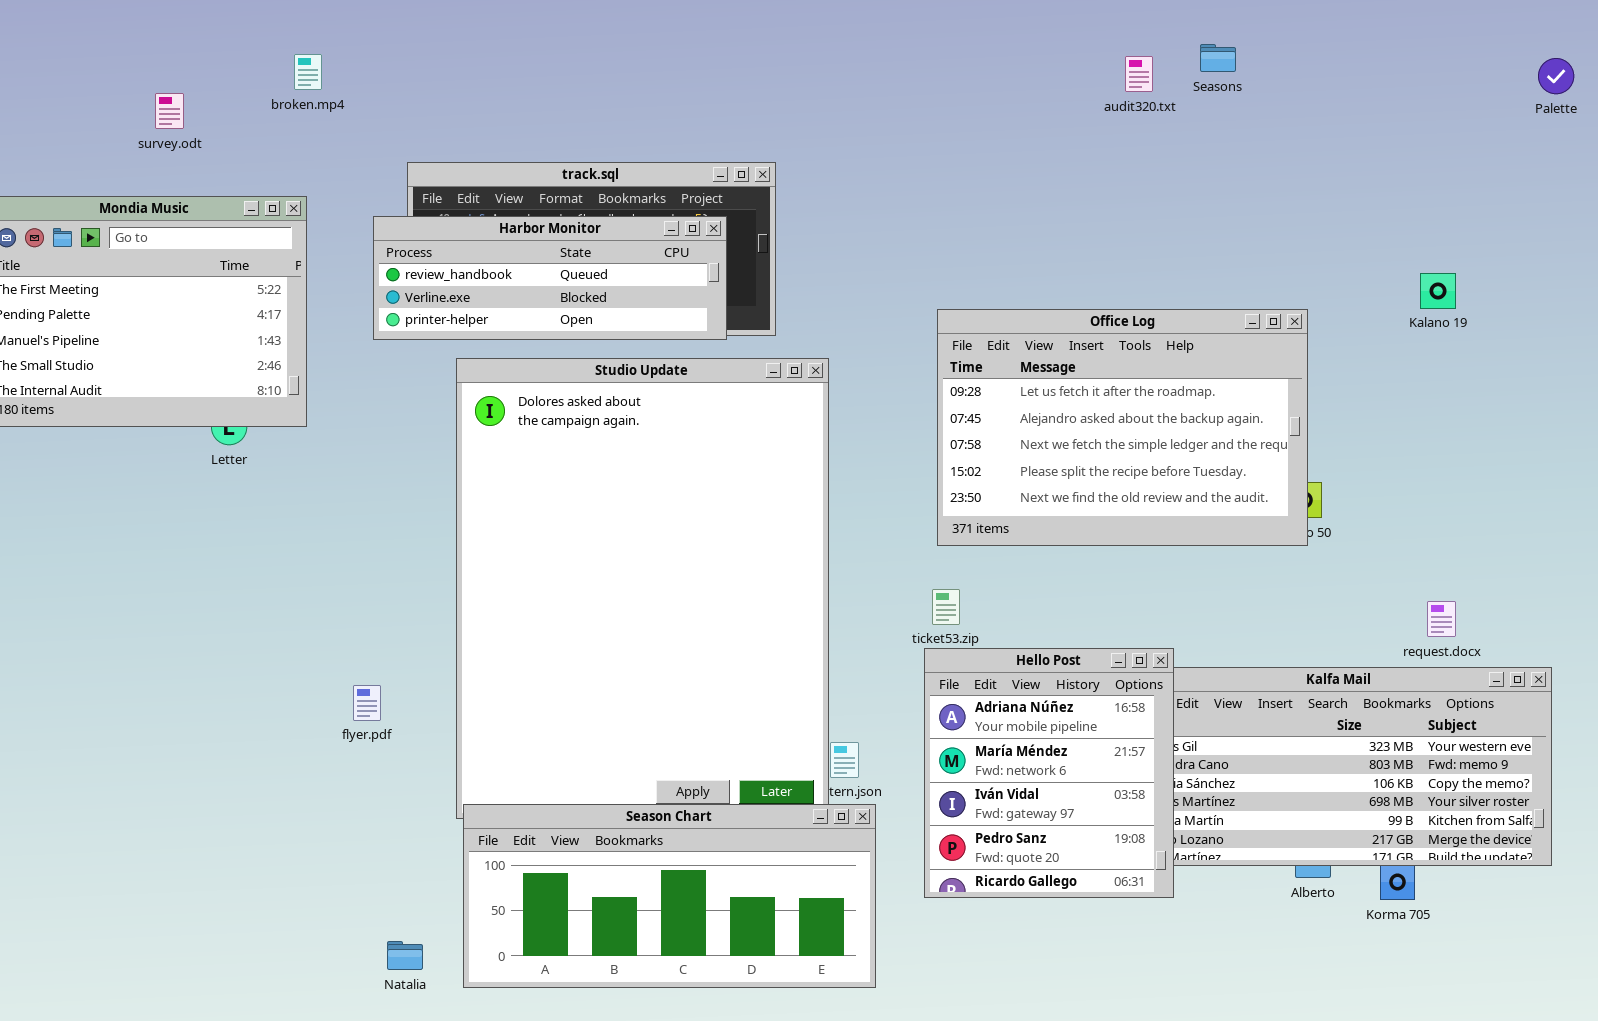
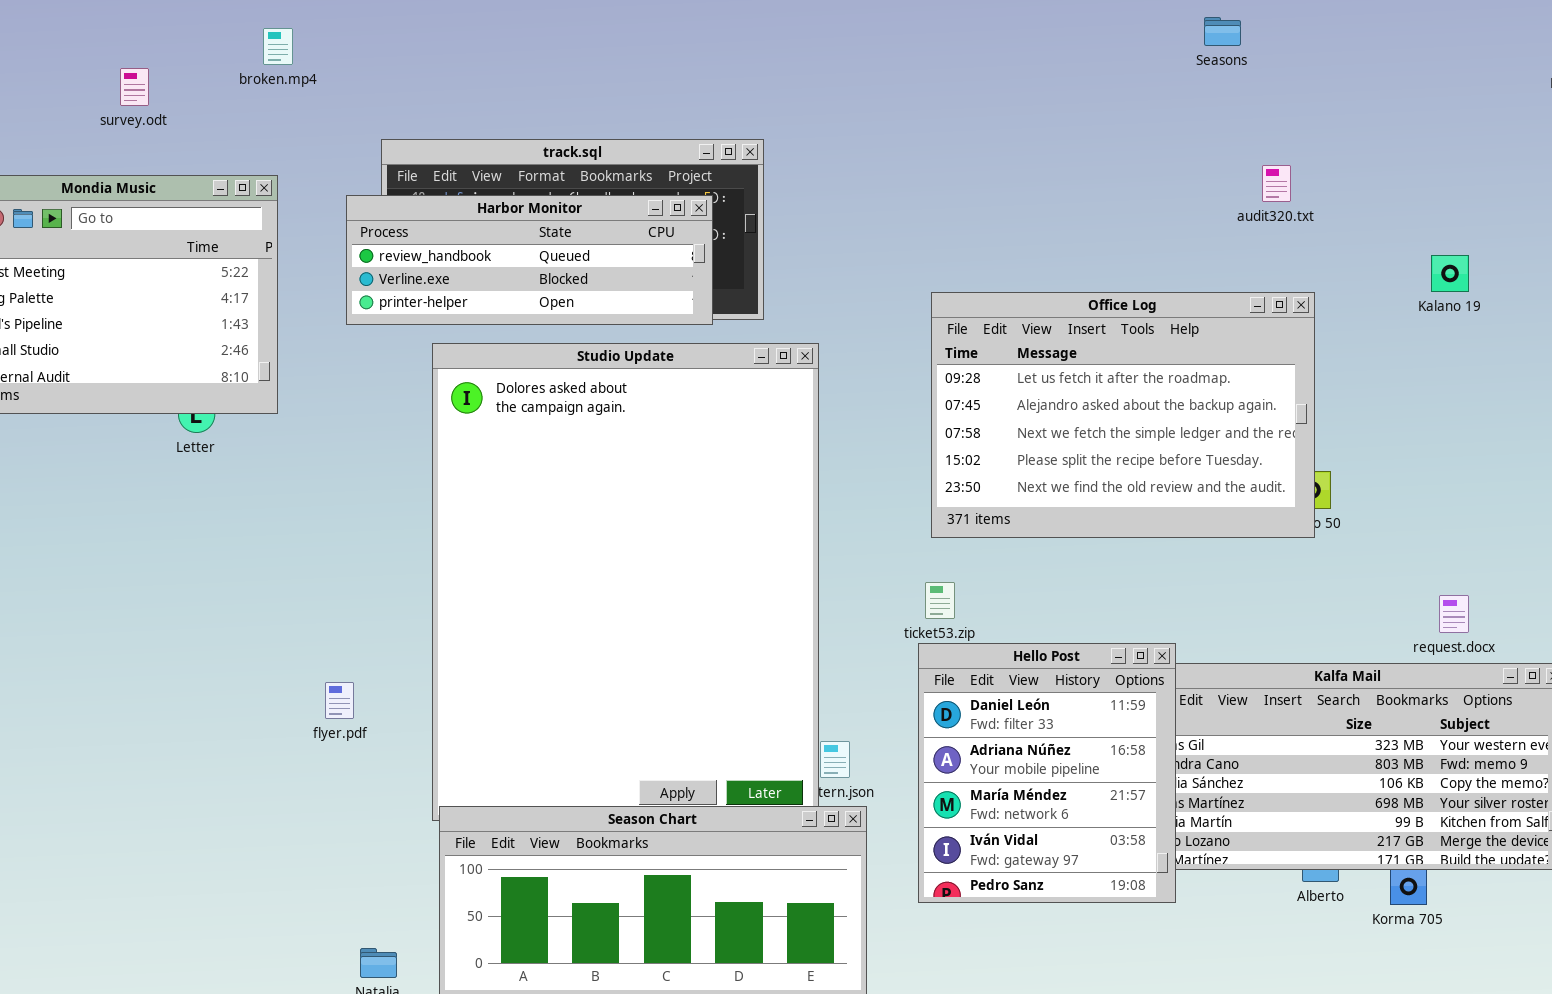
audit320.txt: [1125,56,1153,92] -> [1262,165,1291,202], moved
Hello Post: [924,648,1174,898] -> [918,643,1176,903], scrolled up 1 row

